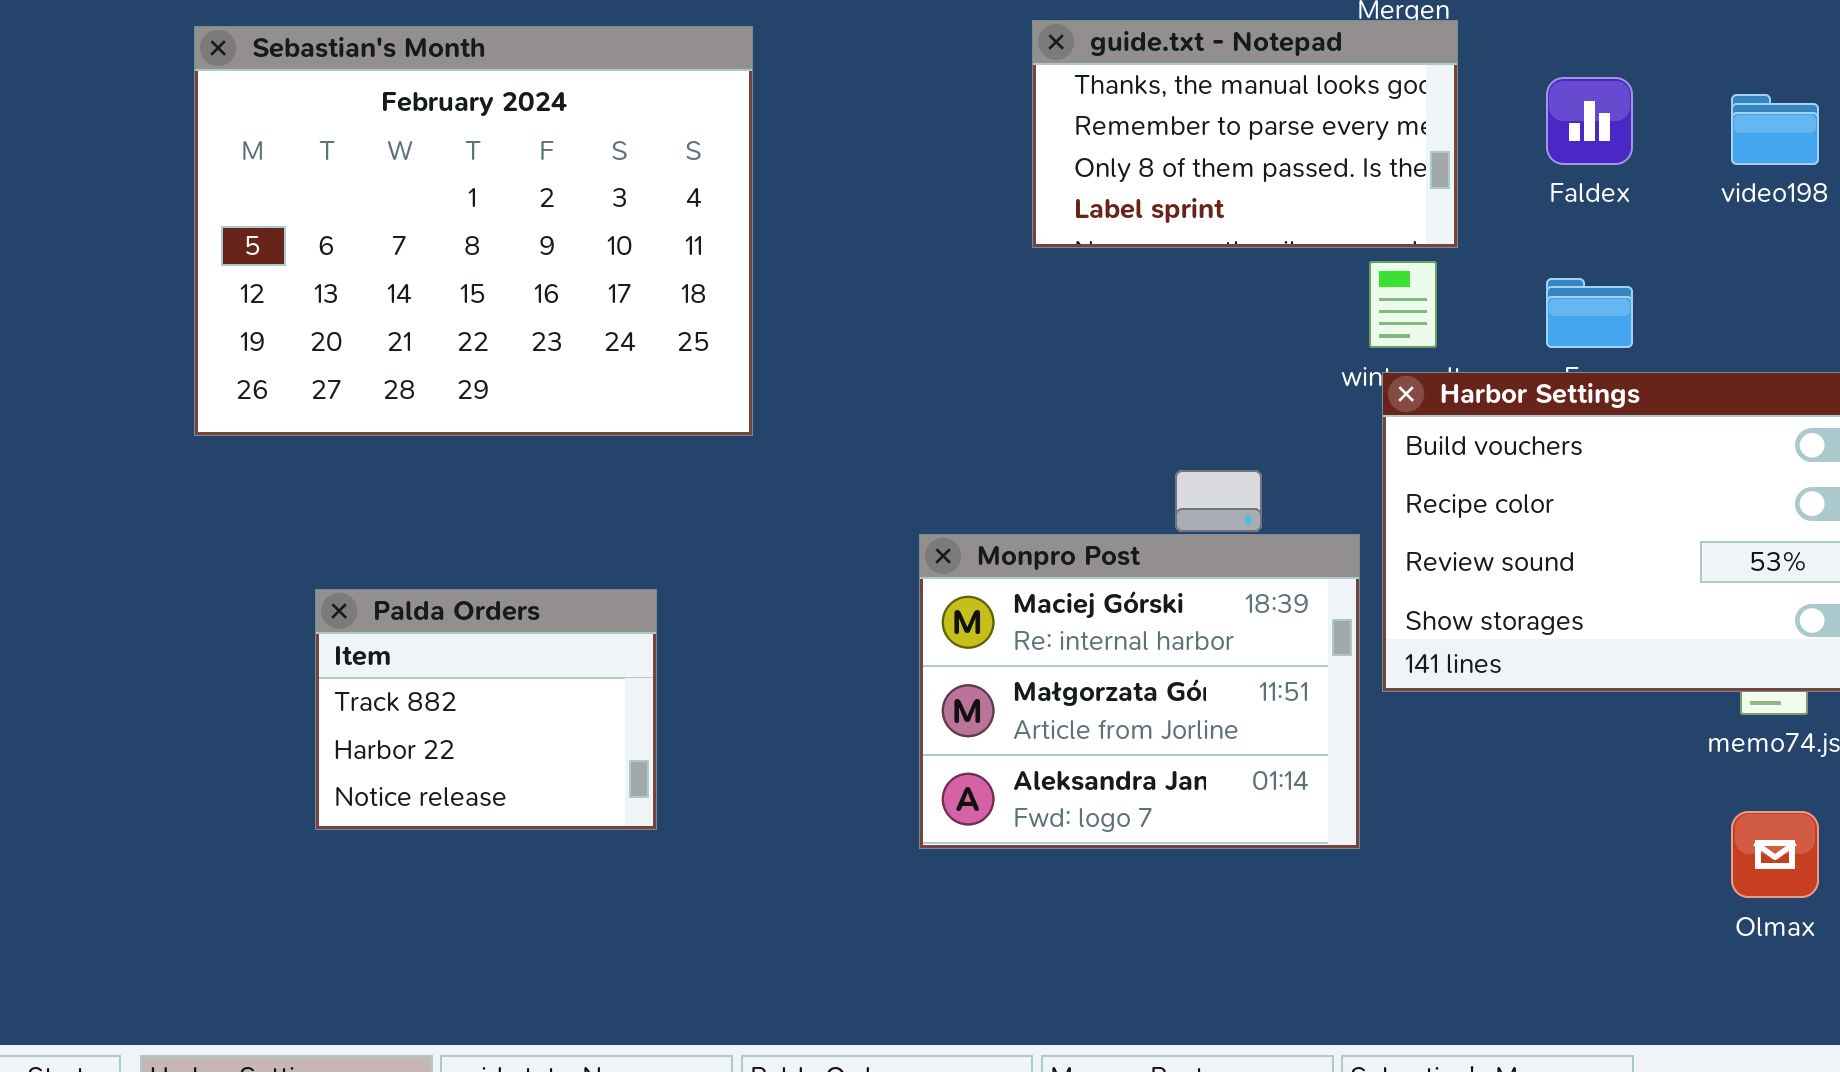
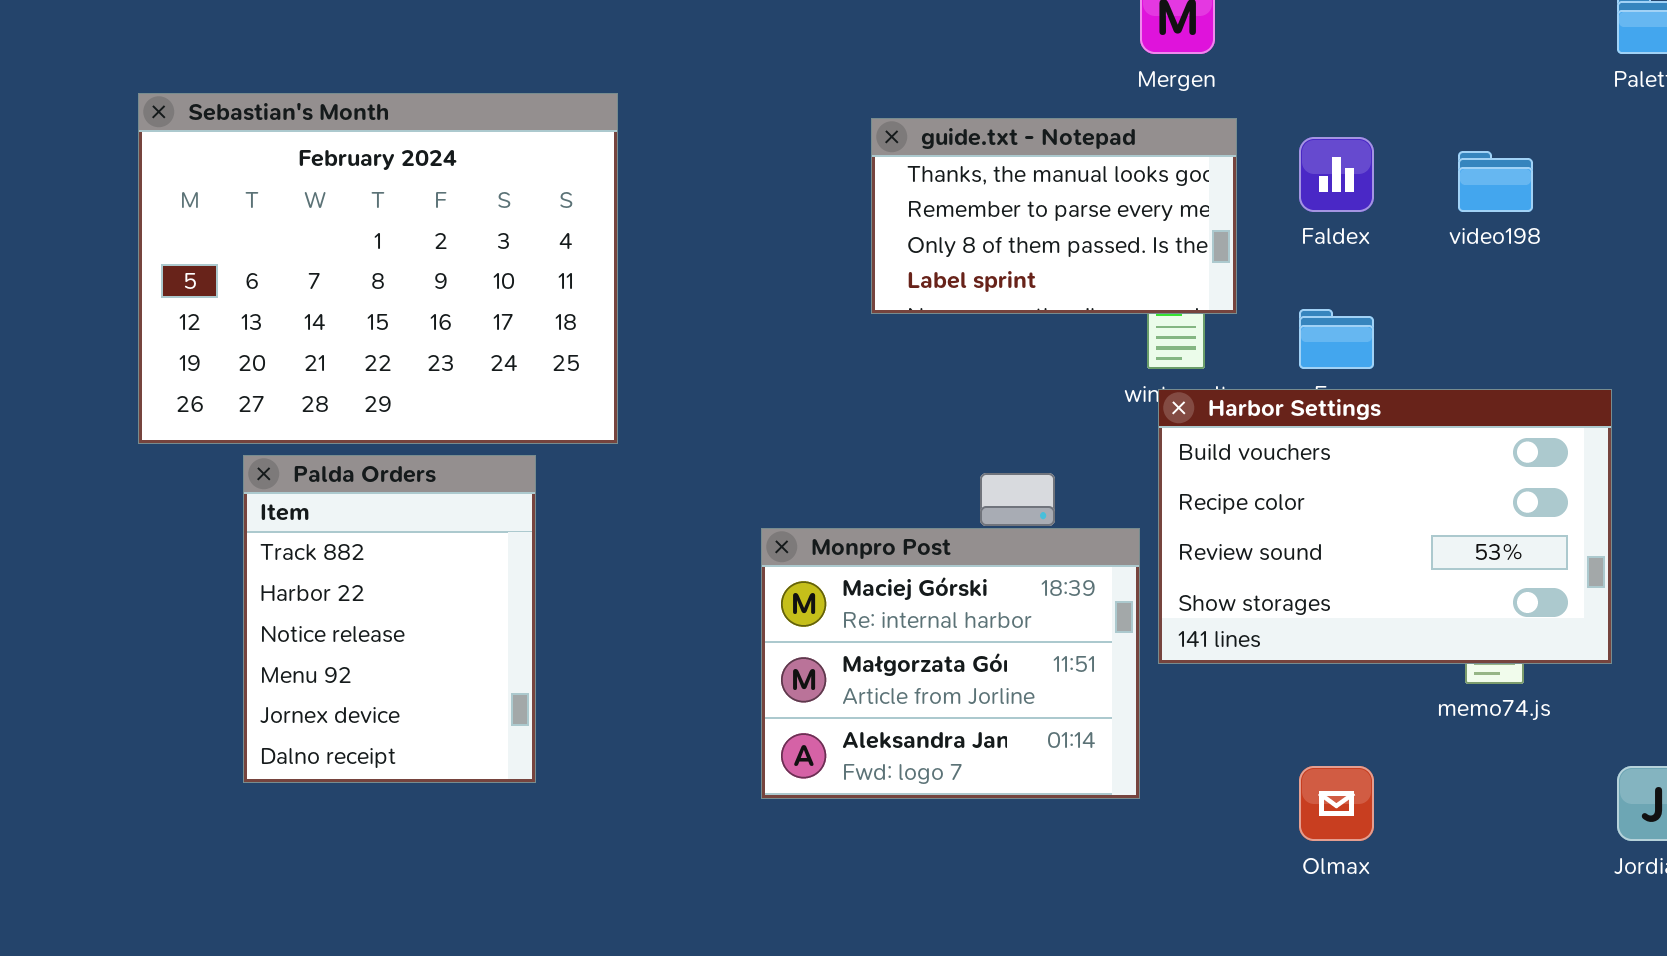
guide.txt - Notepad: [1032,20,1458,248] -> [871,118,1237,314], moved
Palda Orders: [315,589,657,830] -> [243,455,536,783], resized
Olmax: [1731,811,1819,898] -> [1299,766,1374,841], moved

